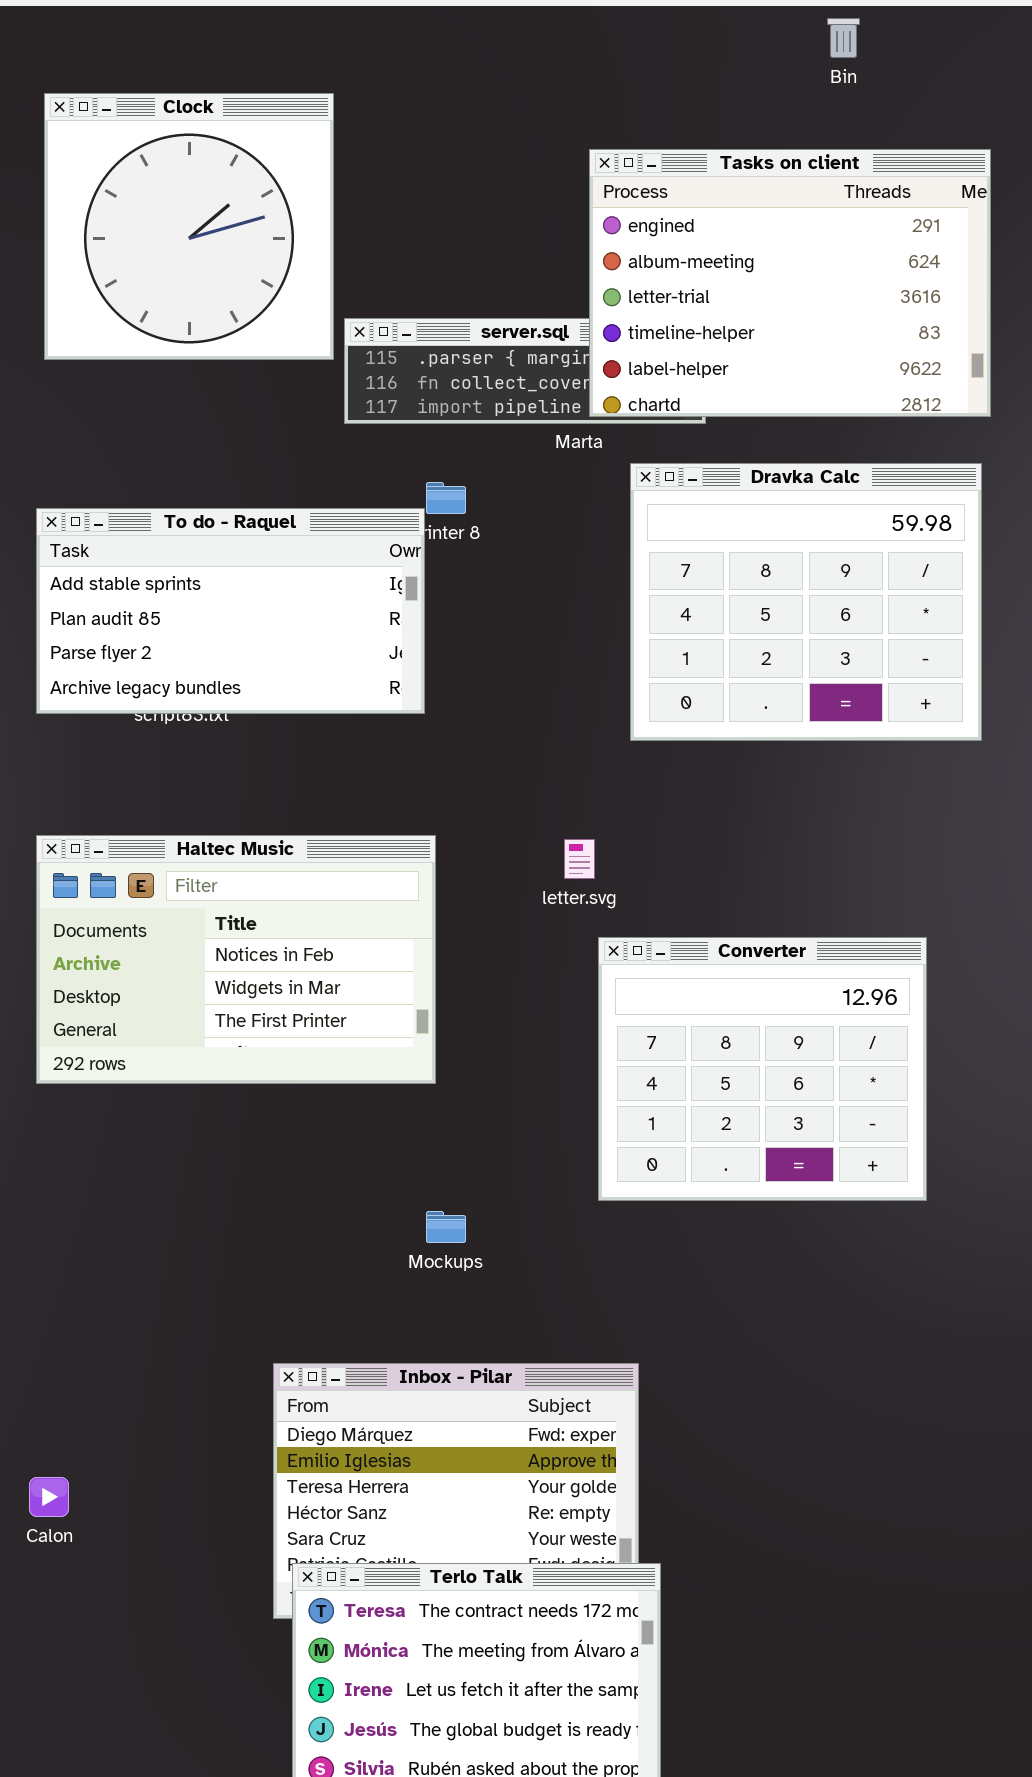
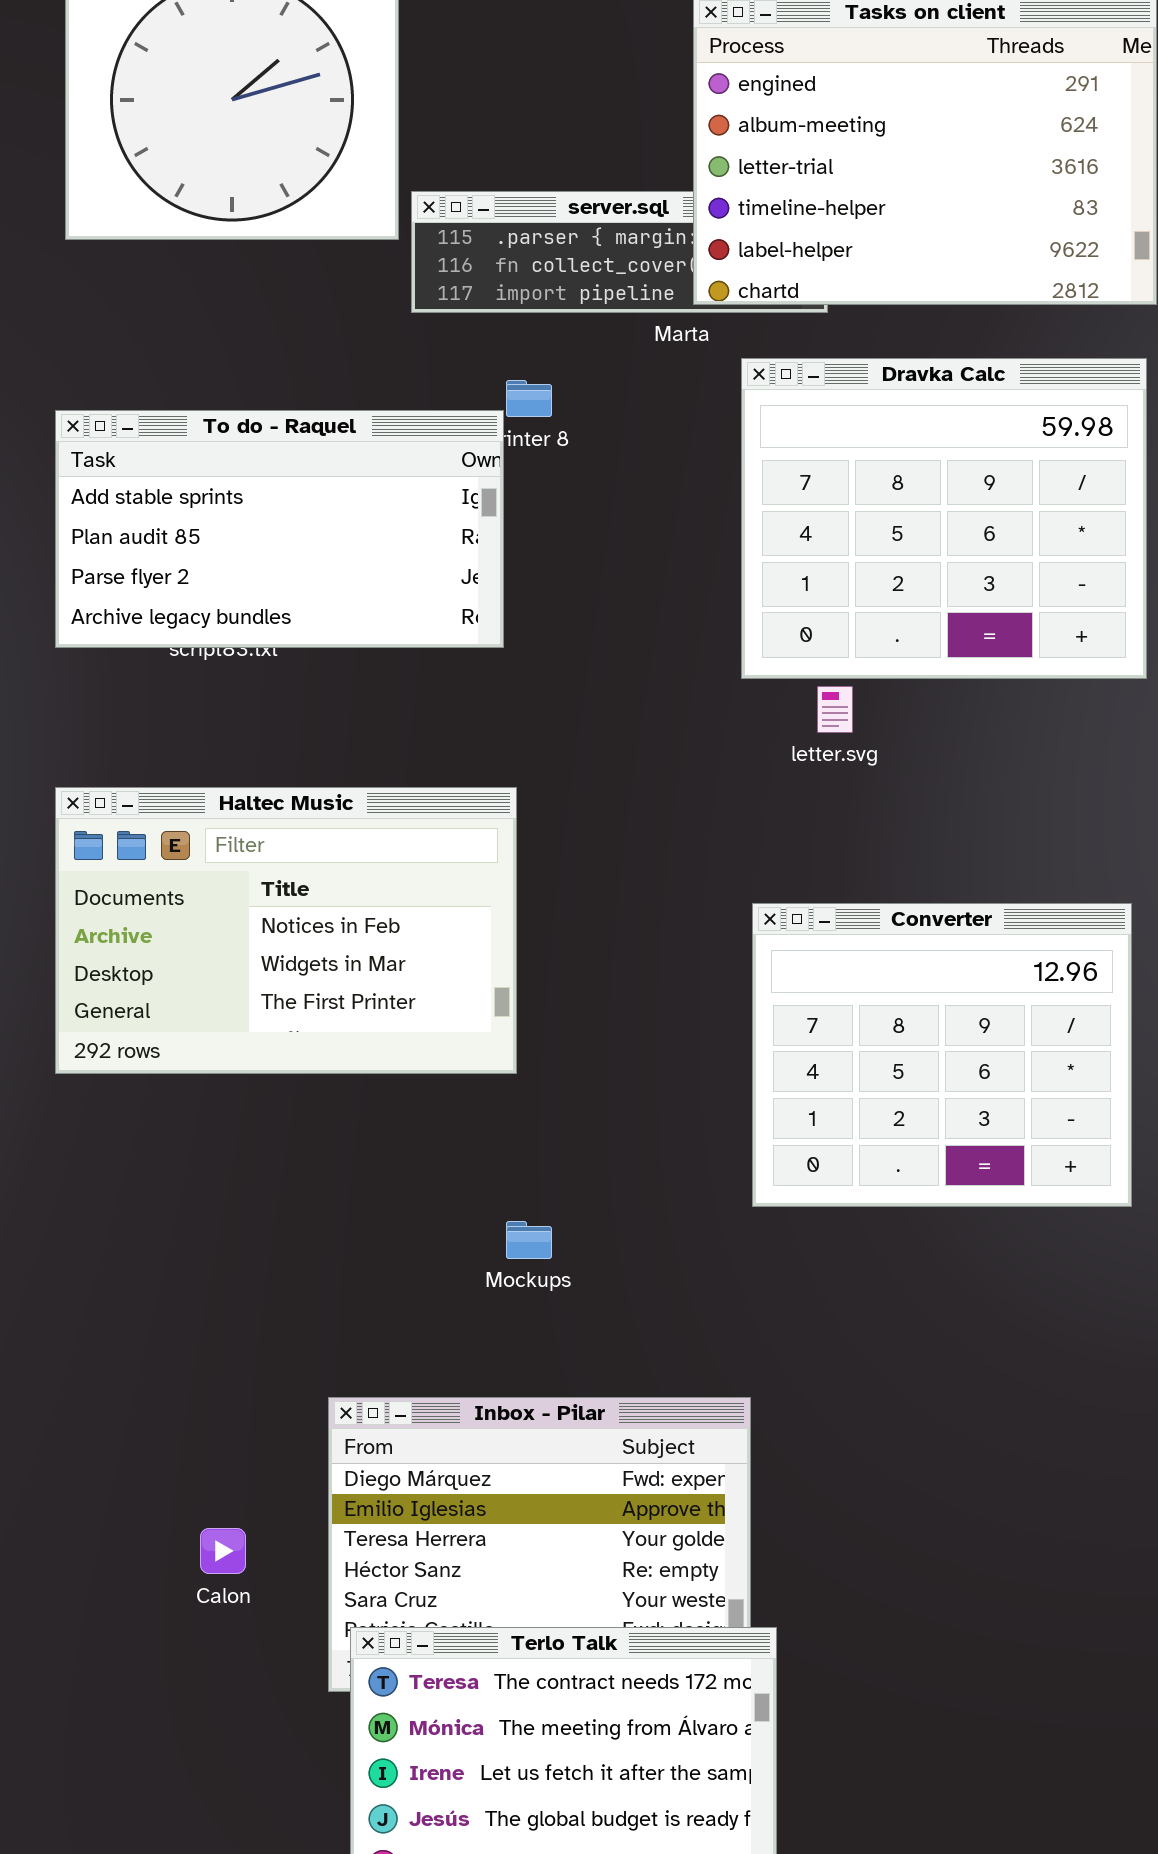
letter.svg: [564,839,595,879] -> [817,686,853,733], moved
Converter: [598,937,927,1201] -> [752,903,1132,1207], moved
Calon: [29,1477,69,1517] -> [200,1528,246,1574], moved

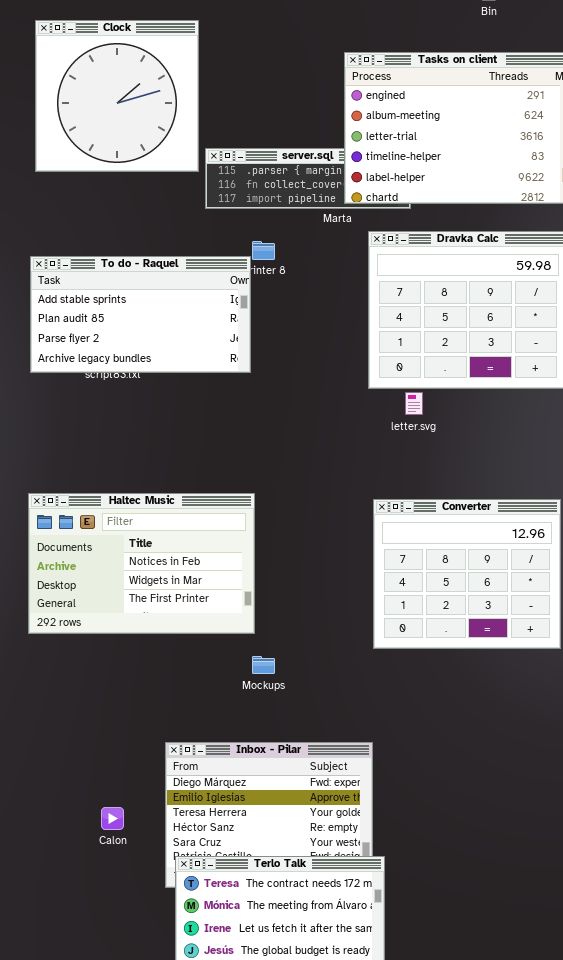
Haltec Music: [55,787,517,1074] -> [28,493,255,634], moved

